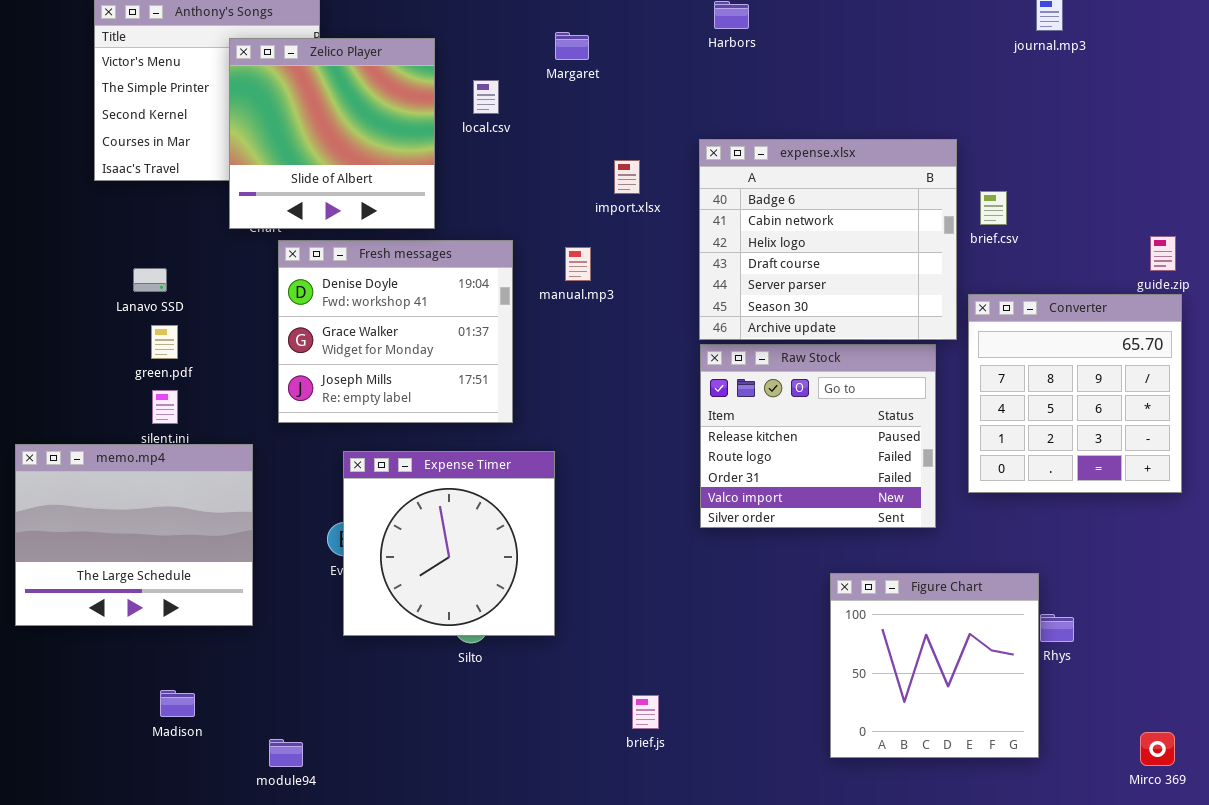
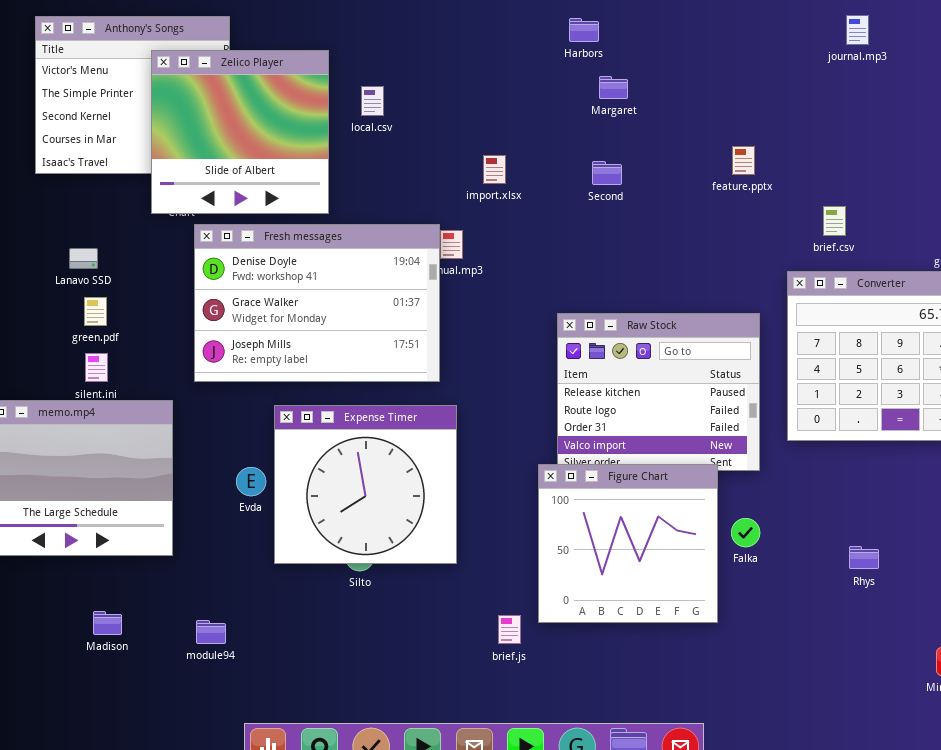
Margaret: [555,32,589,60] -> [599,76,628,99], moved
expense.xlsx: [699,139,957,340] -> none, closed
brief.csv: [980,191,1007,225] -> [823,206,846,236], moved
Fresh messages: [278,240,513,423] -> [194,224,440,382], resized
Expense Timer: [343,451,555,636] -> [274,405,457,564], moved
Figure Chart: [830,573,1039,758] -> [538,464,718,623], moved
module94: [269,739,303,767] -> [196,620,226,644], moved

